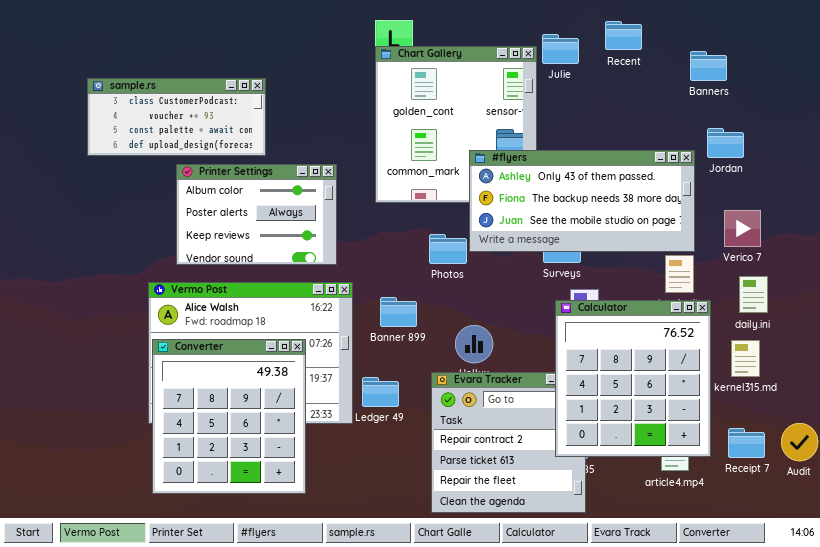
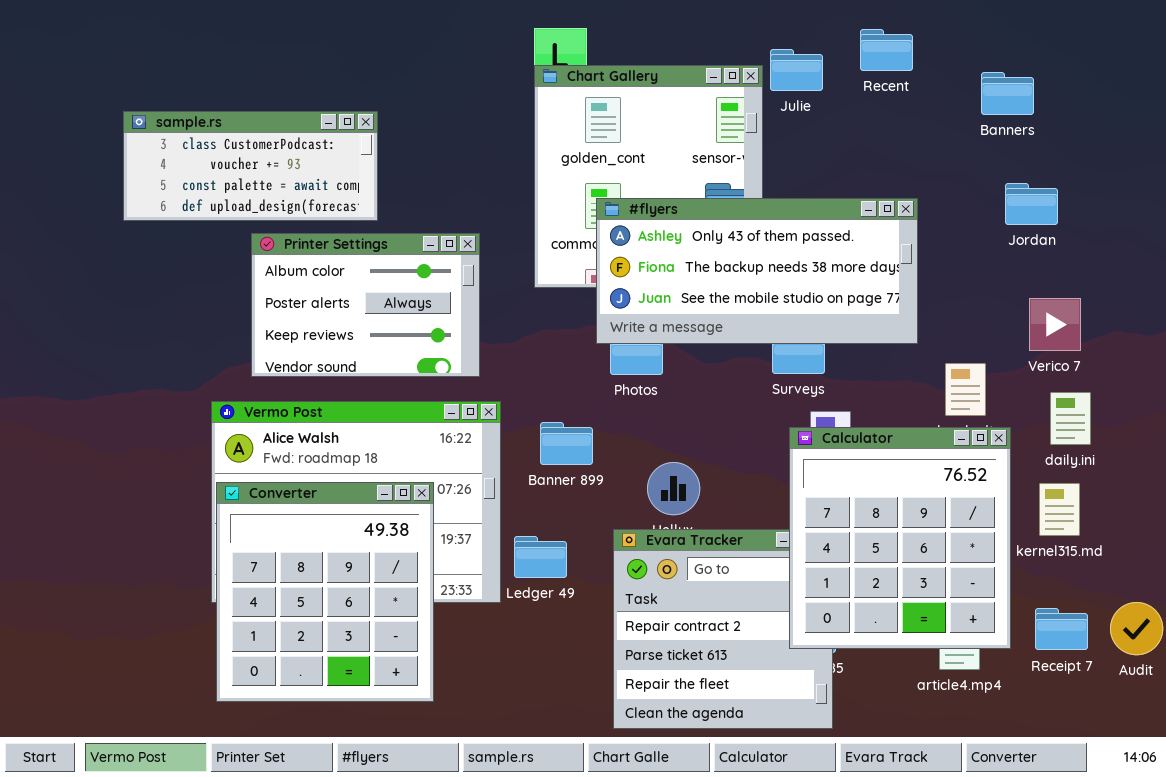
#flyers: [469,150,695,252] -> [596,198,918,344], moved

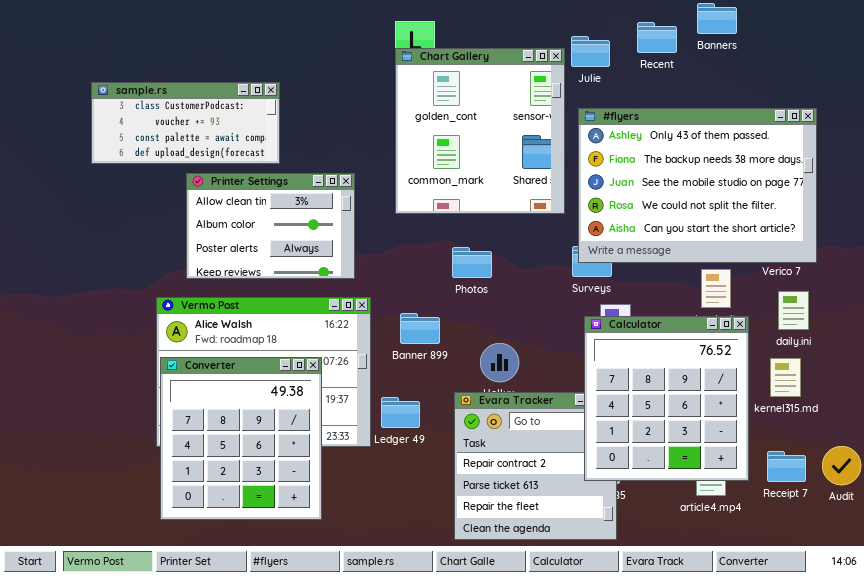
Banners: [981,72,1034,115] -> [697,3,737,34], moved
#flyers: [596,198,918,344] -> [578,108,817,263], moved, resized
Printer Settings: [251,233,480,377] -> [186,173,355,279], scrolled up 1 row

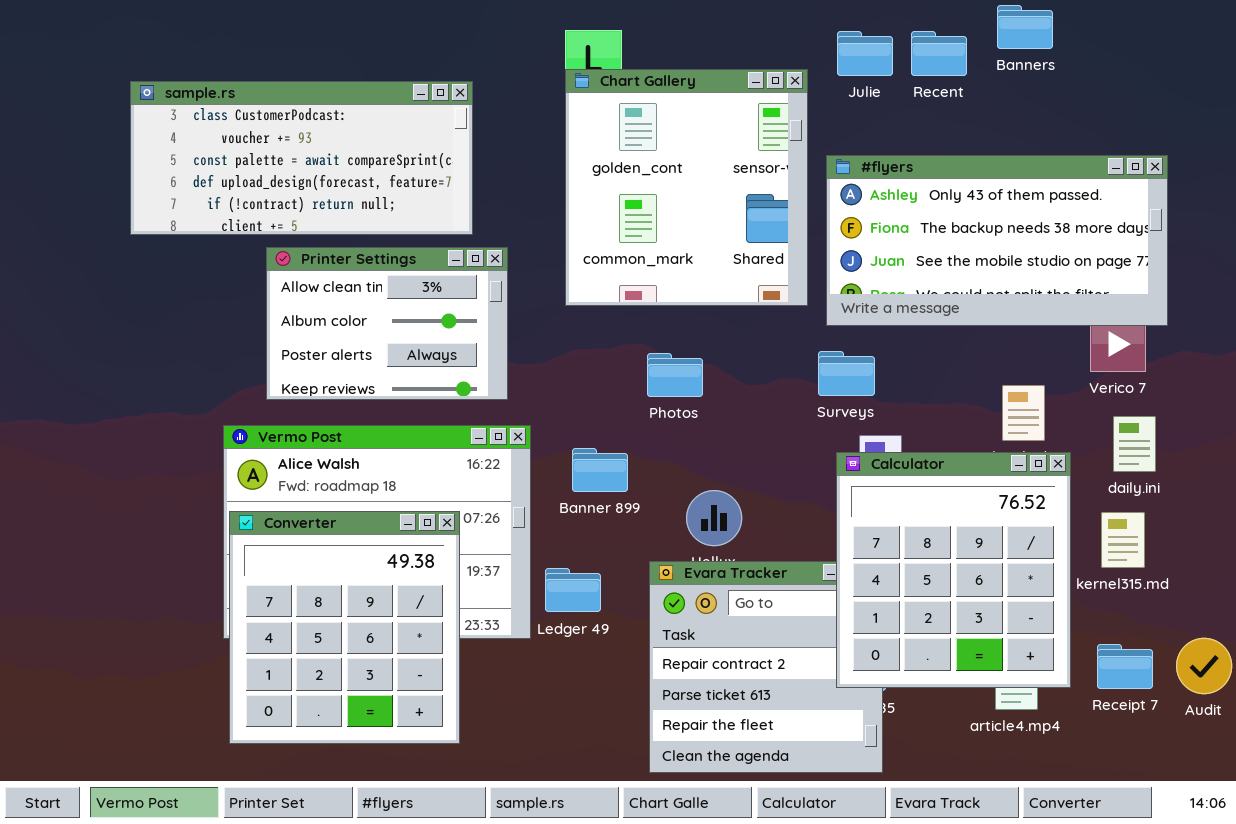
Julie: [571,36,610,67] -> [837,31,893,76], moved
sample.rs: [91,82,280,164] -> [130,81,473,235], resized
#flyers: [578,108,817,263] -> [826,155,1168,326], resized

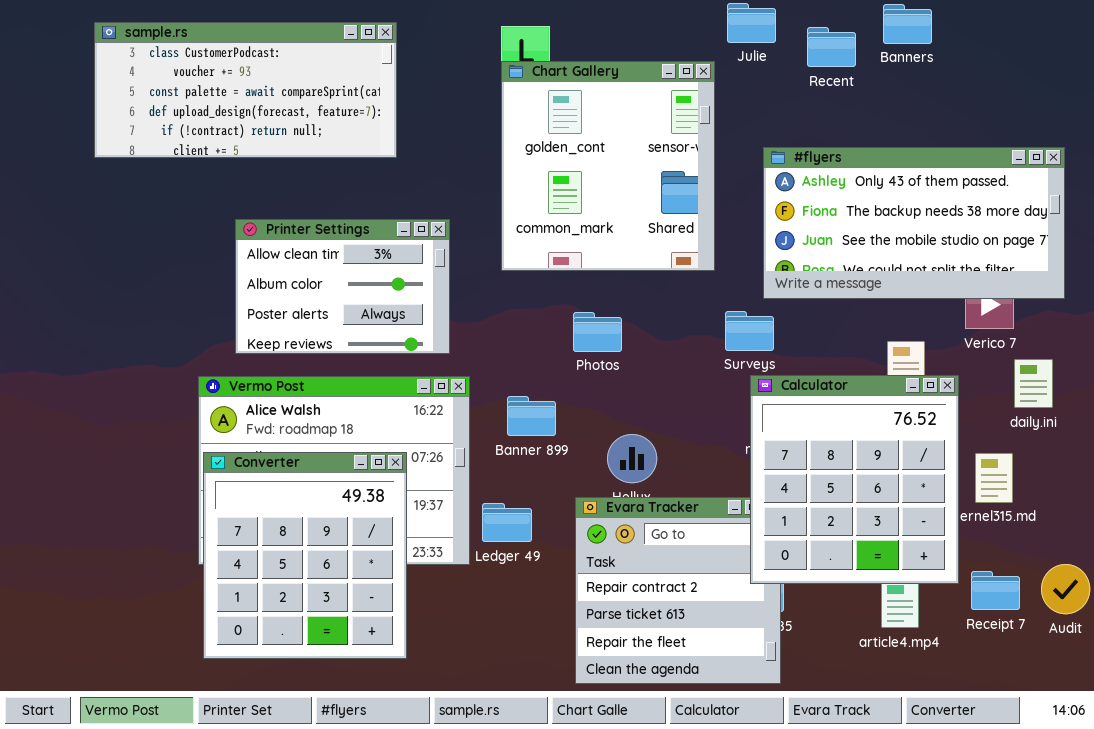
Julie: [837,31,893,76] -> [727,3,776,43], moved
sample.rs: [130,81,473,235] -> [94,22,397,158], moved
#flyers: [826,155,1168,326] -> [763,147,1065,299], moved
daily.ini: [1113,416,1156,472] -> [1014,359,1053,408], moved
Calculator: [836,452,1071,688] -> [750,375,959,584], moved

